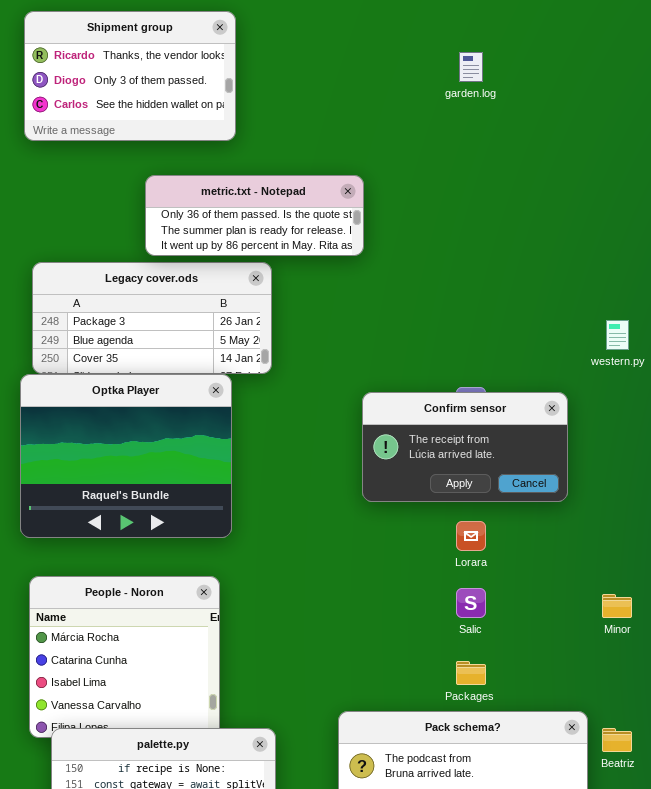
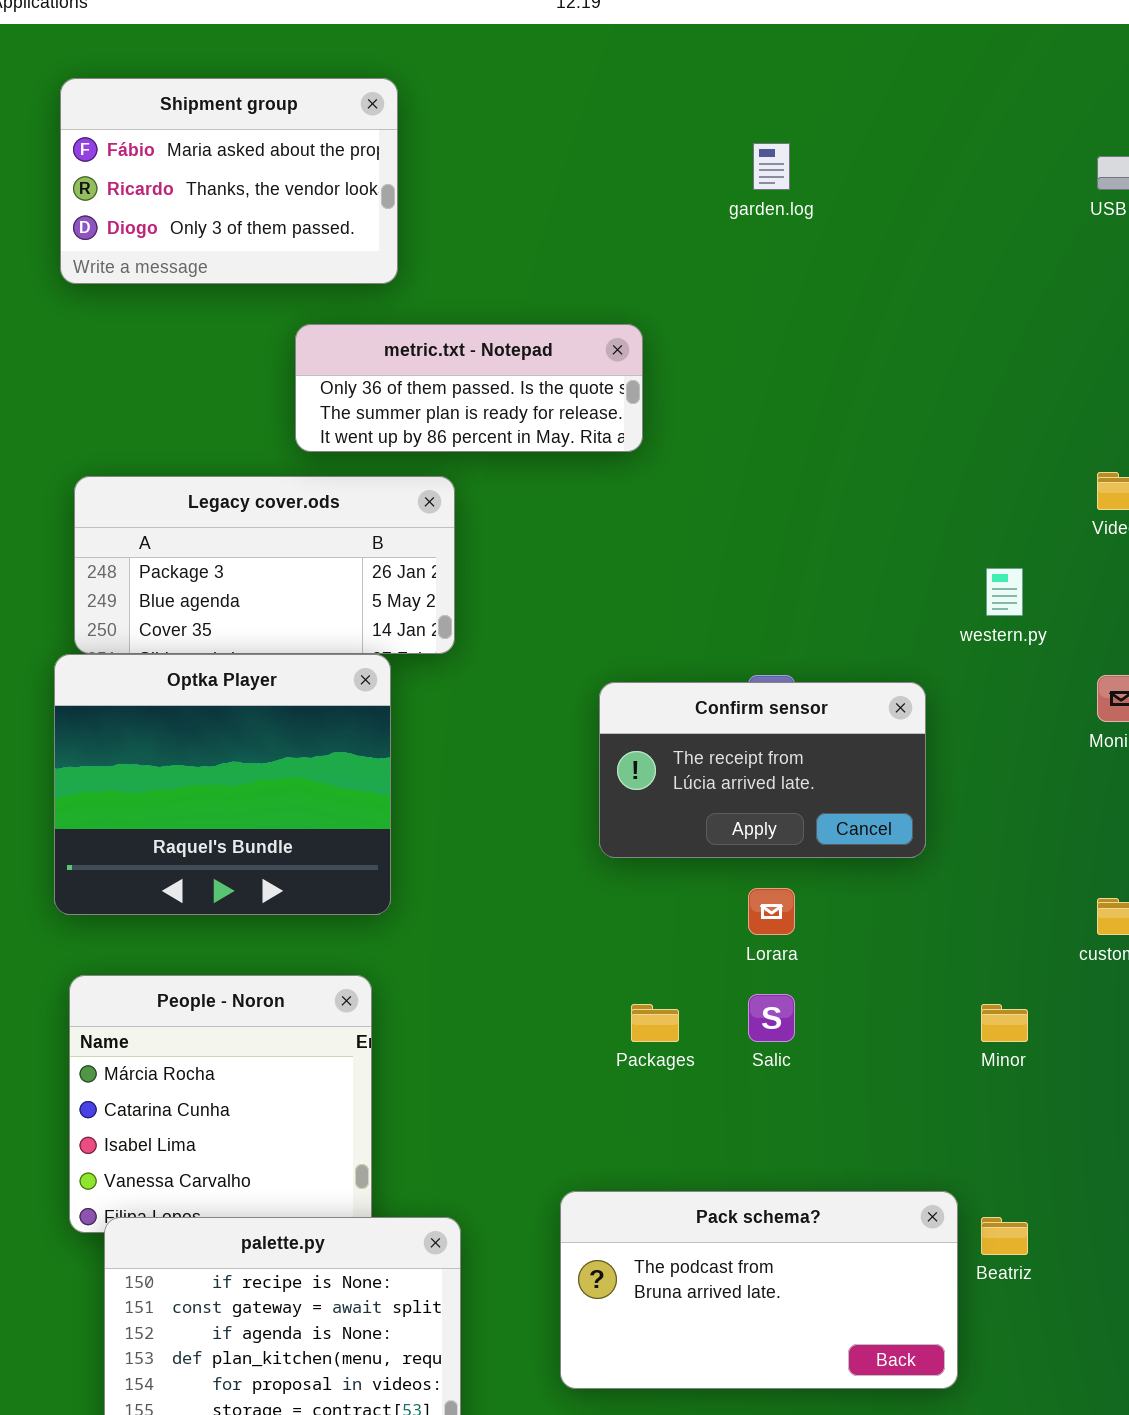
Shipment group: [24,11,236,141] -> [60,78,398,284], scrolled up 1 row
metric.txt - Notepad: [145,175,364,256] -> [295,324,643,452], moved
Packages: [456,661,486,685] -> [631,1004,679,1042], moved

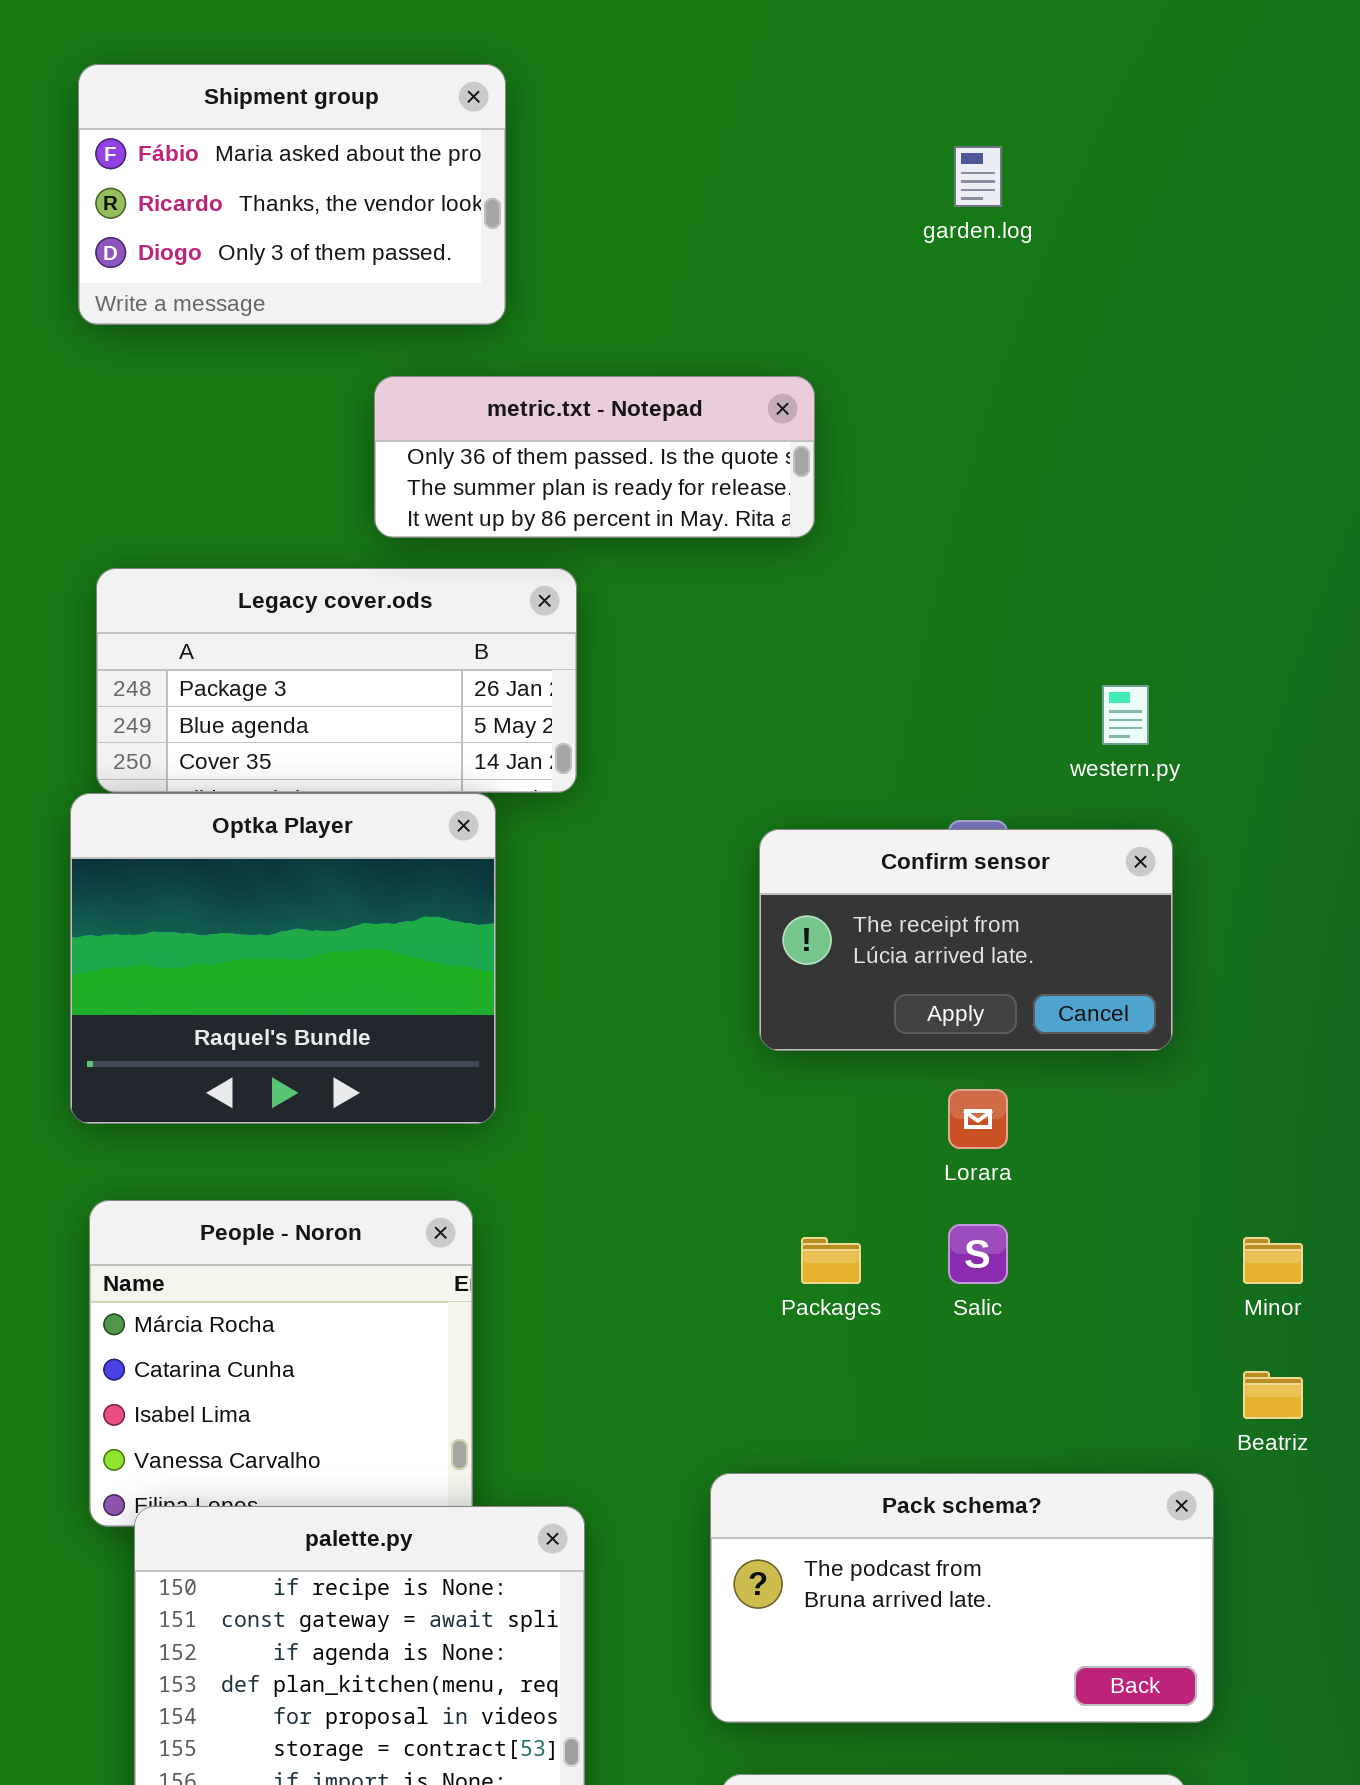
western.py: [986,568,1023,616] -> [1102,685,1149,745], moved
Beatriz: [981,1217,1028,1255] -> [1243,1371,1303,1419], moved

